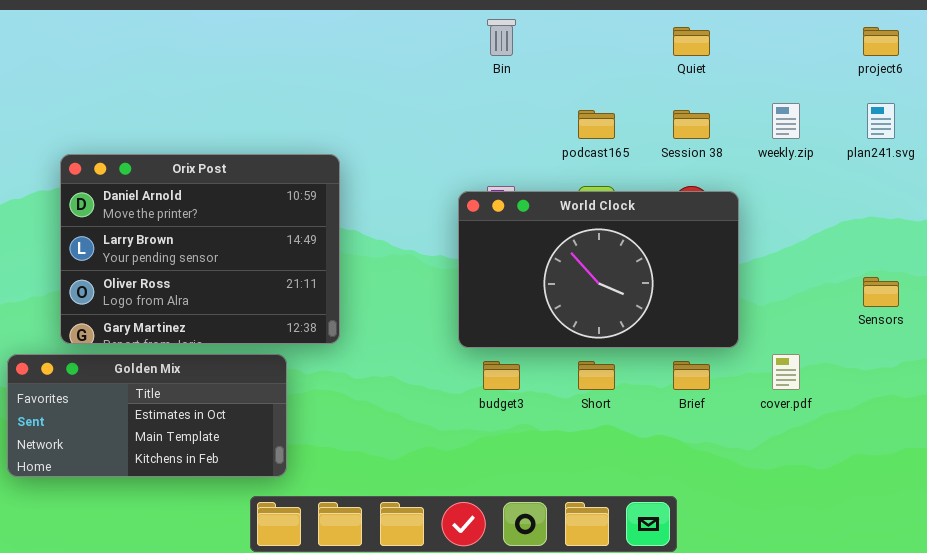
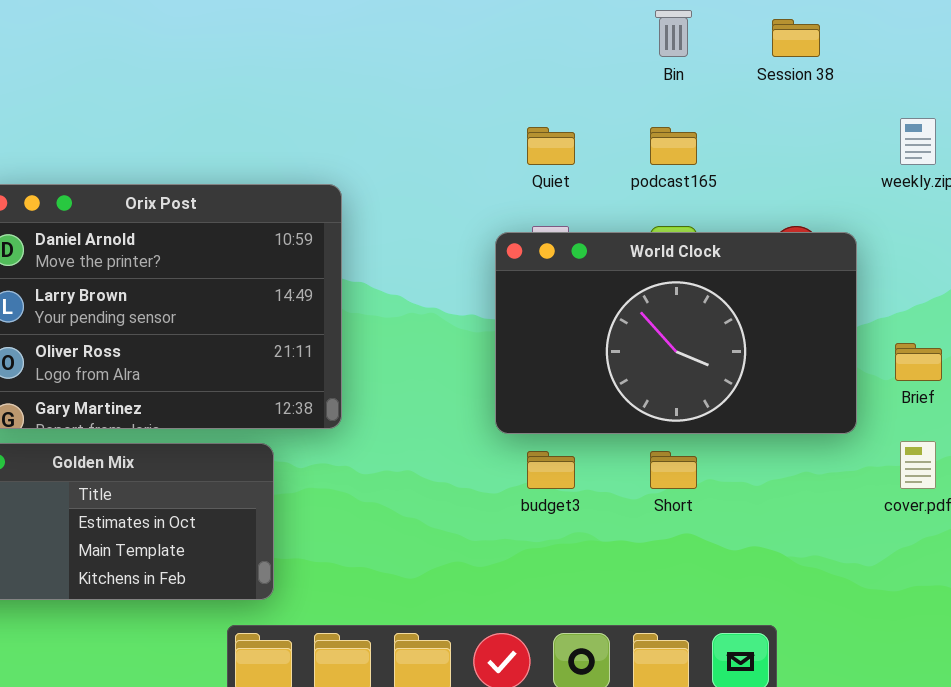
Bin: [487,19,516,56] -> [655,10,692,57], moved
Quiet: [673,27,710,56] -> [527,127,575,165], moved
Session 38: [673,110,710,139] -> [772,19,820,57], moved
Brief: [673,361,710,390] -> [895,343,942,381], moved

